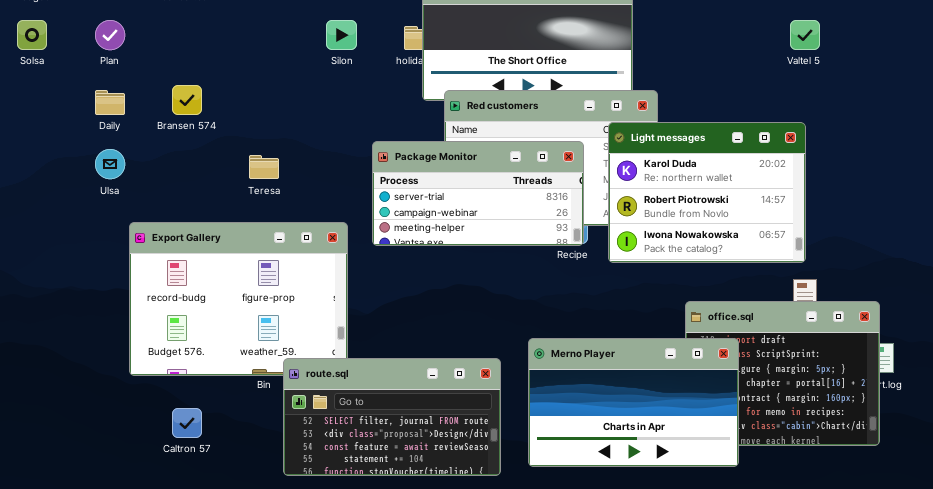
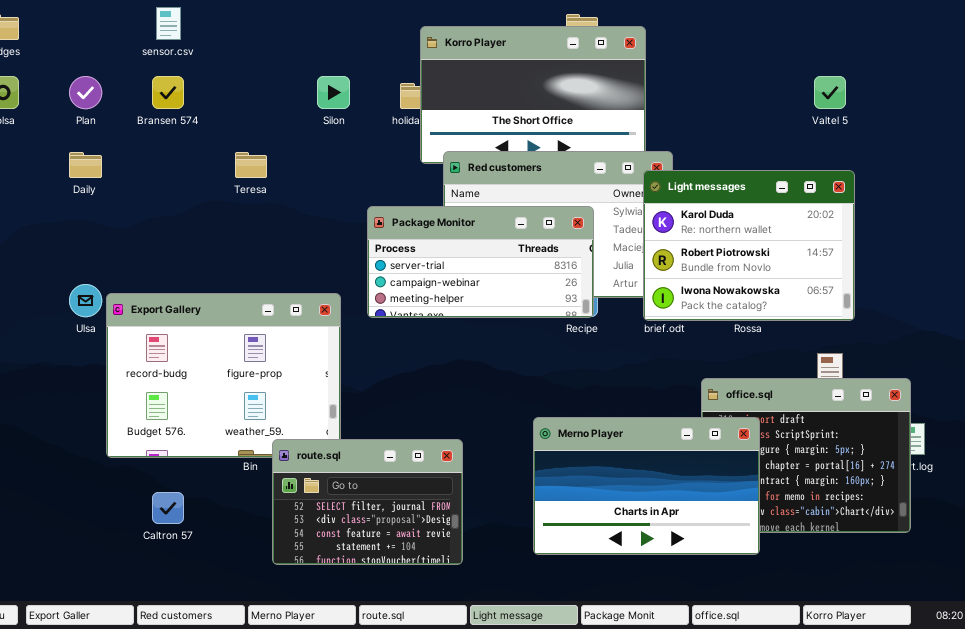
Bransen 574: [172,85,202,115] -> [152,76,184,109], moved
Light messages: [608,122,806,263] -> [643,170,855,321], moved
Ulsa: [95,149,125,179] -> [69,284,102,317], moved
Teresa: [249,155,279,179] -> [235,152,267,178], moved
route.sql: [283,358,501,476] -> [272,439,463,565], resized

